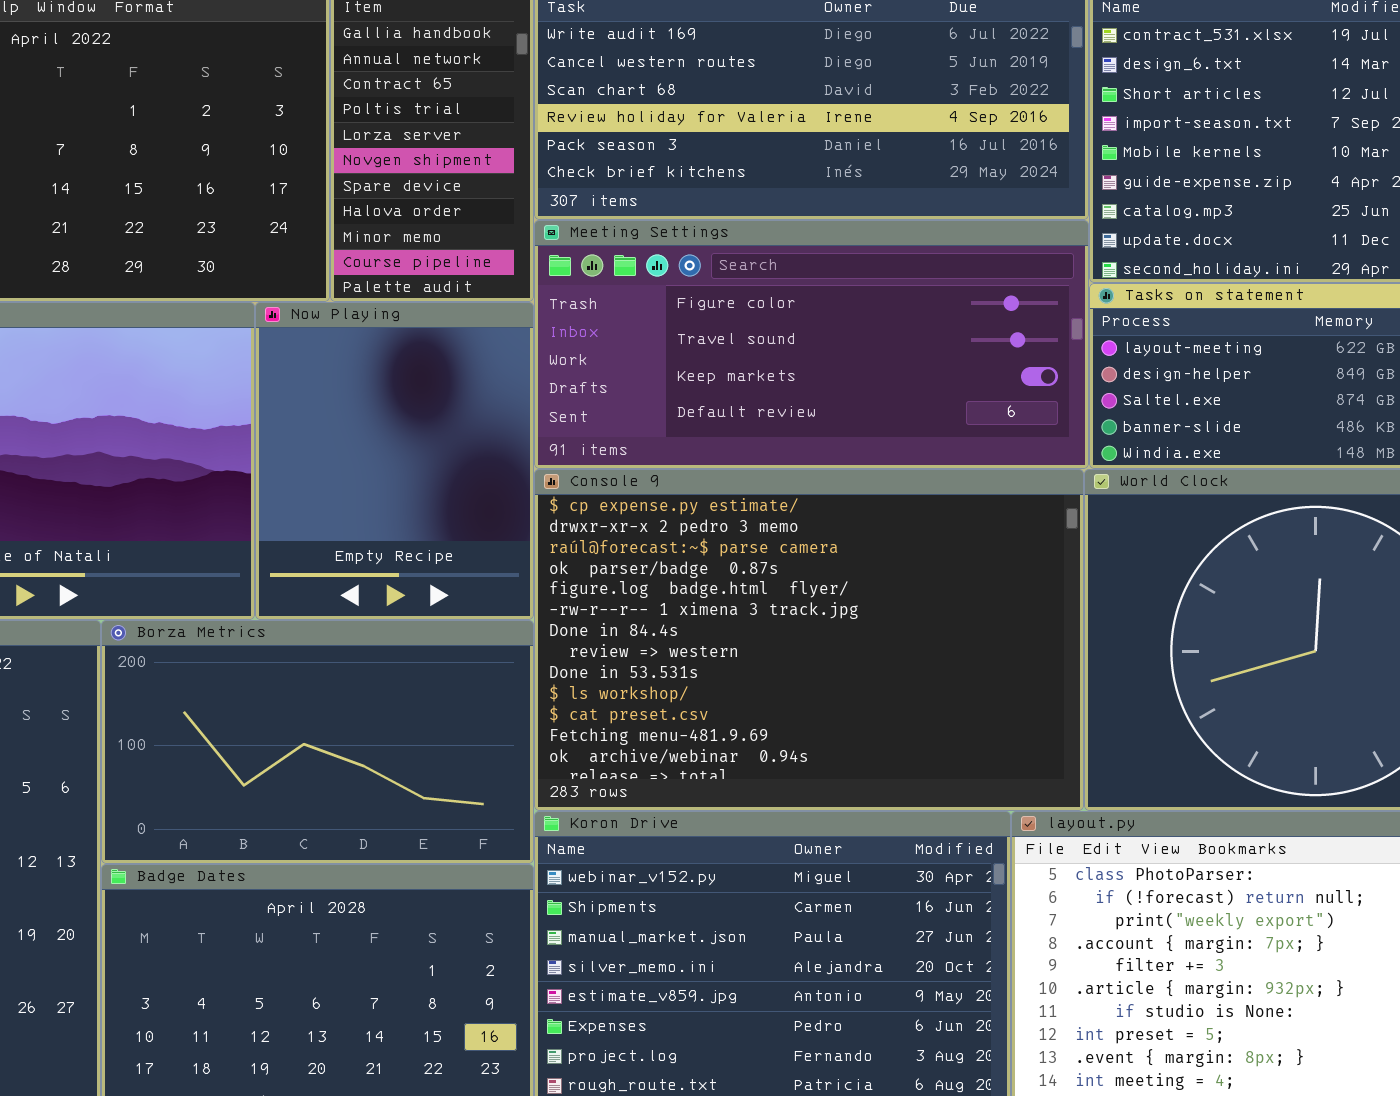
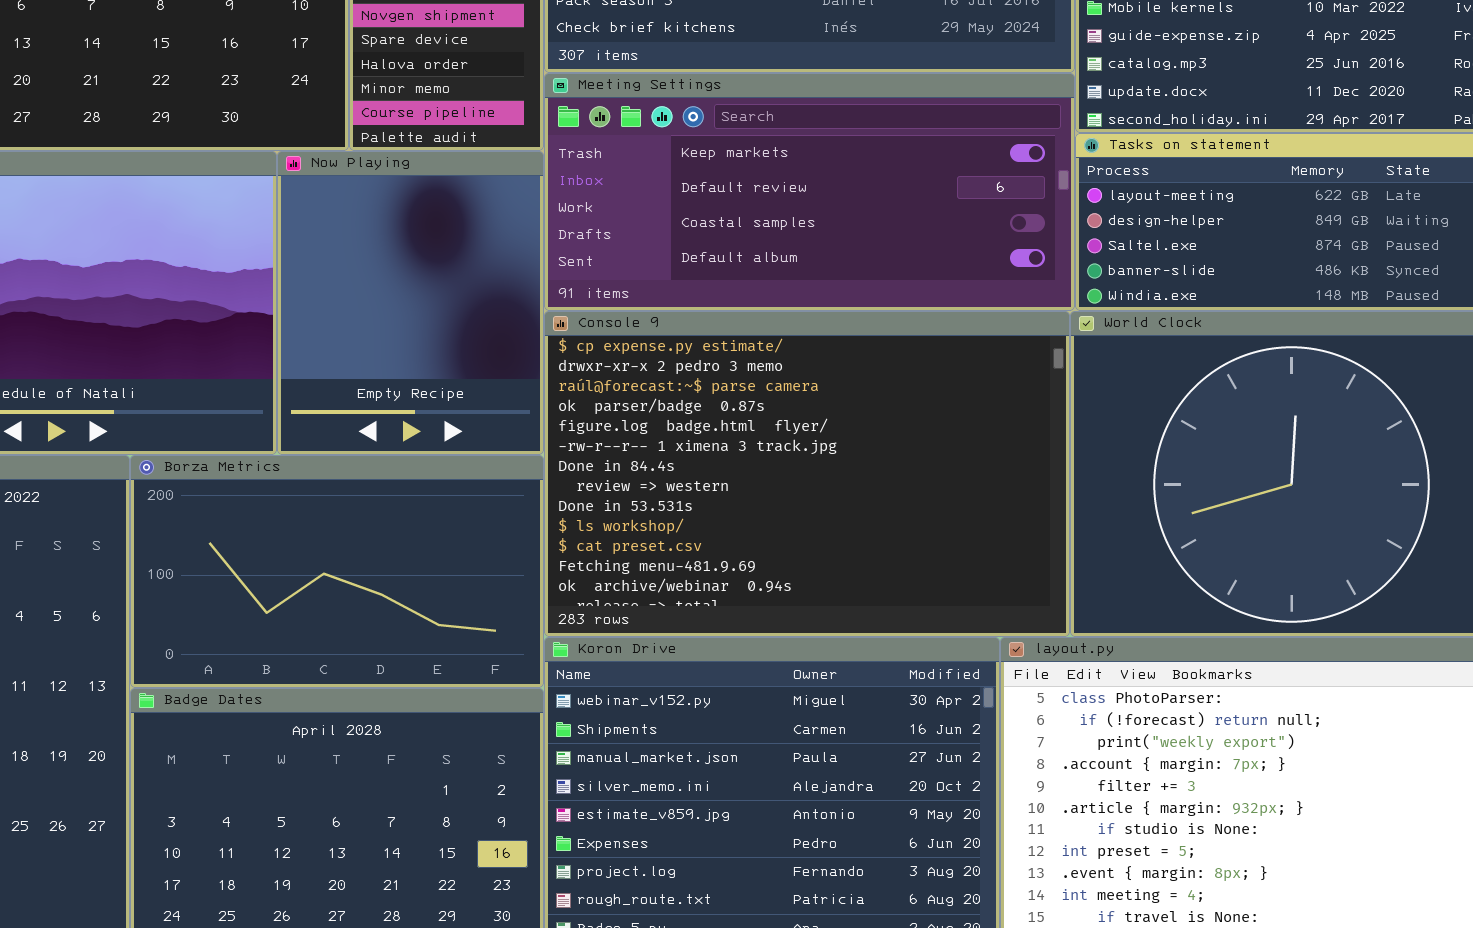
Meeting Settings: [534,220,1089,469] -> [544,73,1075,311], scrolled down 2 rows

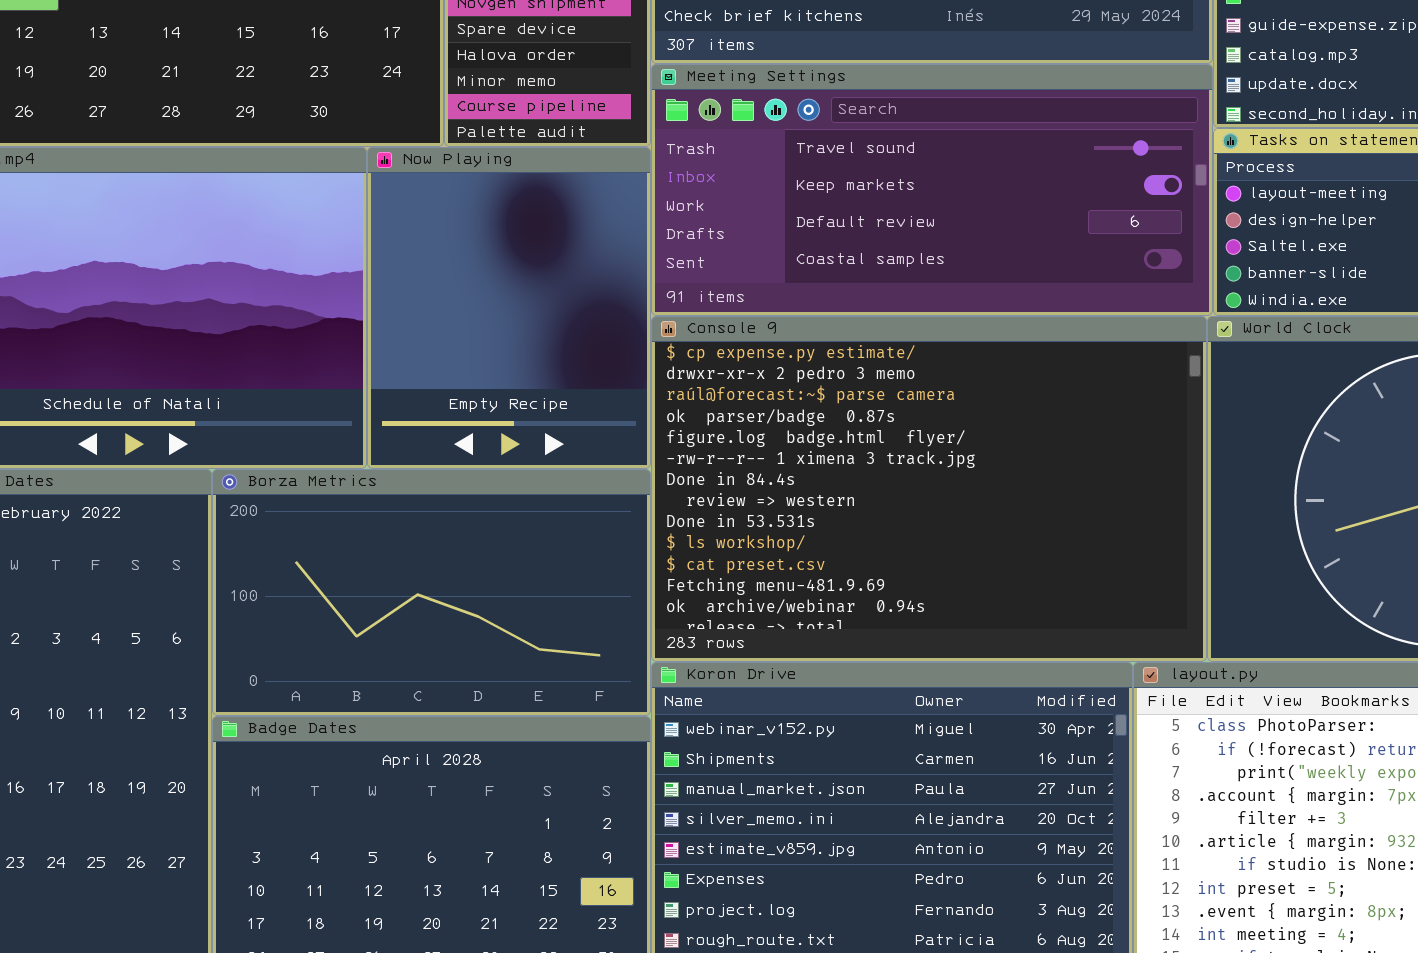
Meeting Settings: [544,73,1075,311] -> [651,64,1213,316], scrolled up 1 row

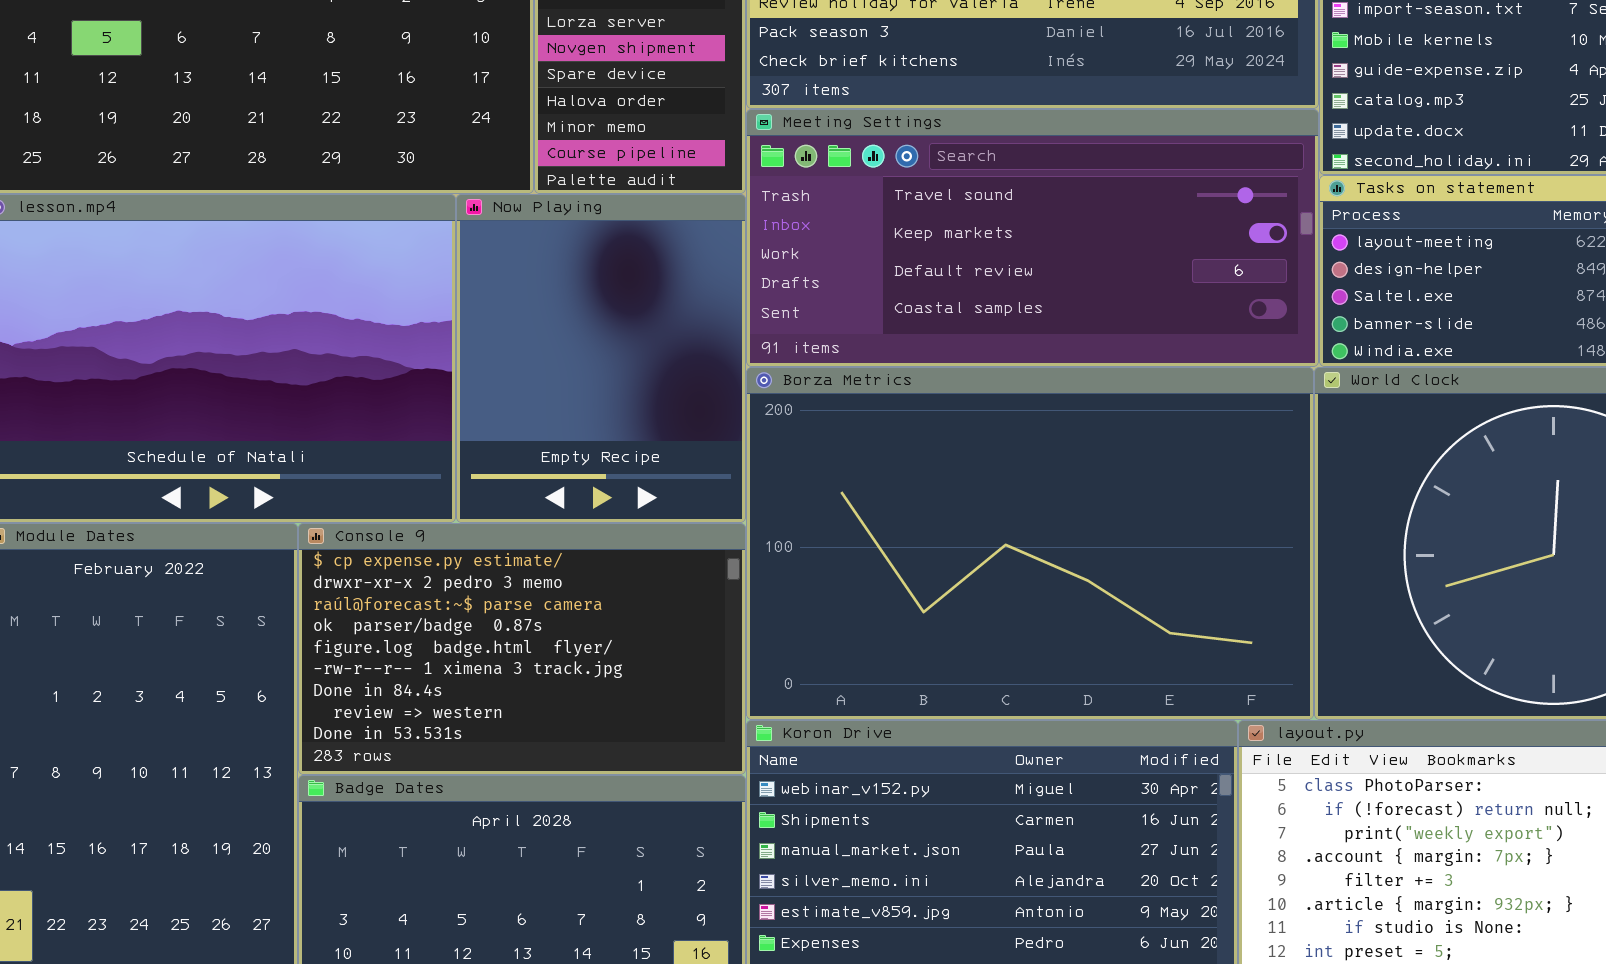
Console 9: [651,316,1207,662] -> [298,523,746,775], moved, resized
Borza Metrics: [212,469,651,716] -> [746,367,1314,720], moved, resized

